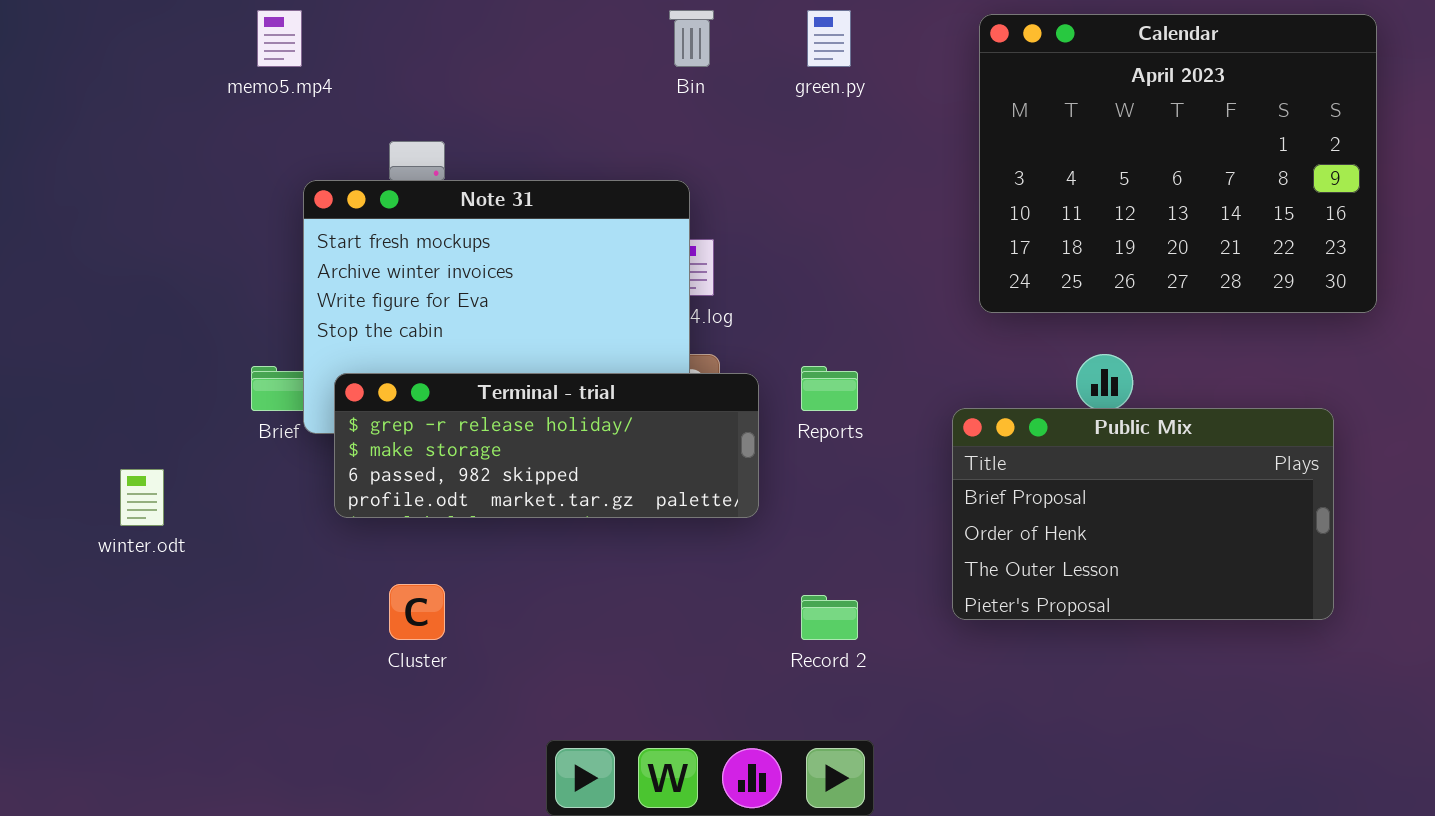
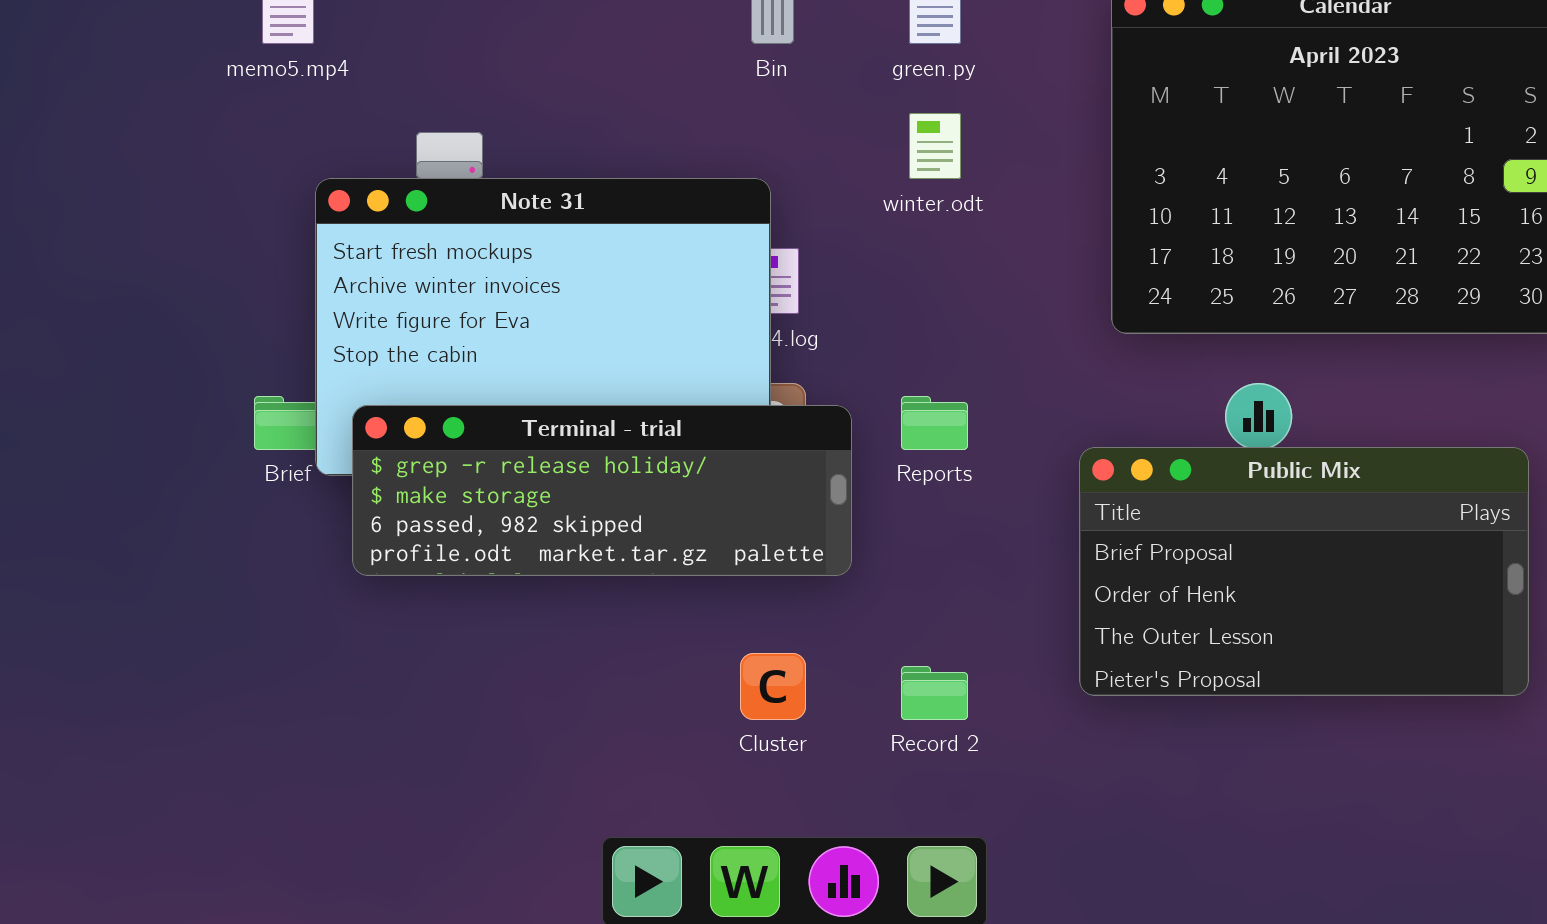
winter.odt: [120,469,164,526] -> [909,113,961,179], moved
Cluster: [389,584,445,640] -> [740,653,806,720], moved

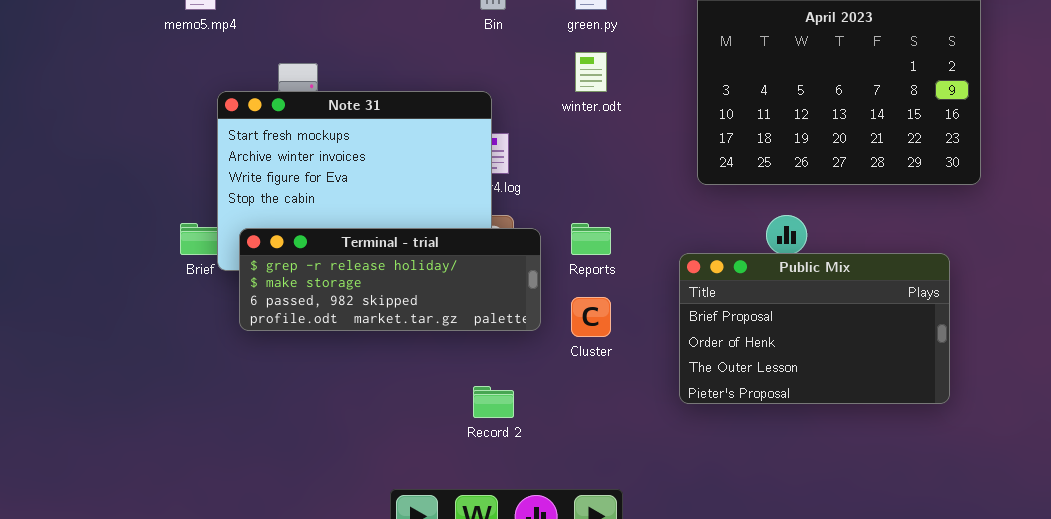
Cluster: [740,653,806,720] -> [571,297,611,337], moved
Record 2: [901,666,968,720] -> [473,386,514,418], moved

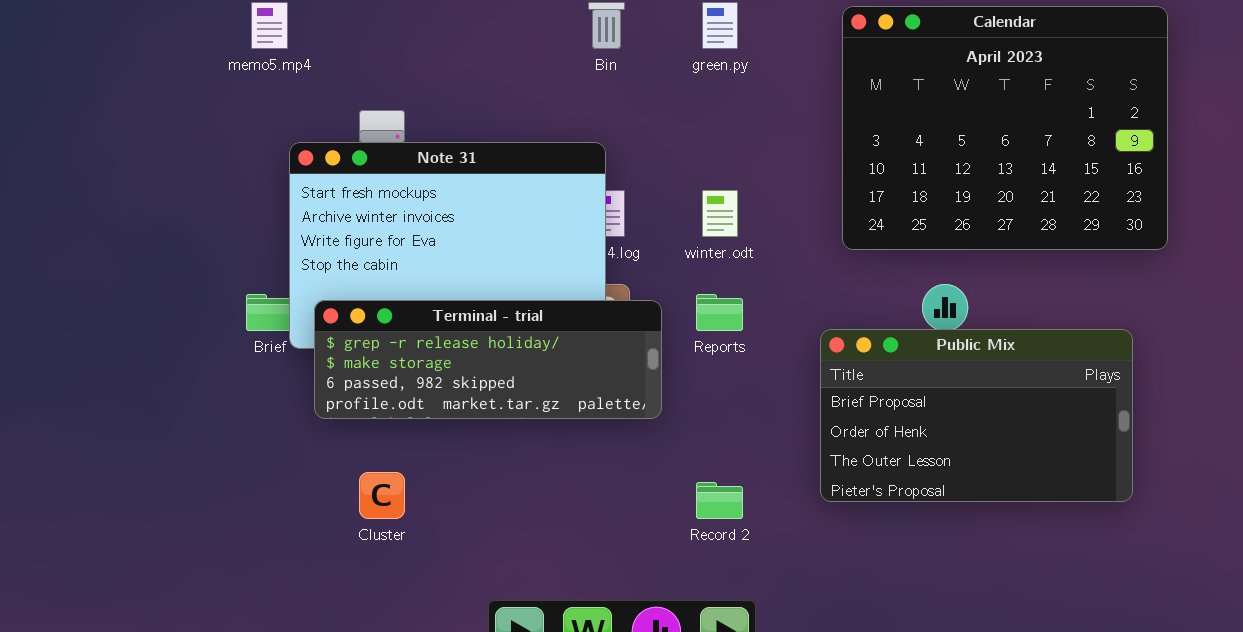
winter.odt: [575,52,607,92] -> [702,190,738,237], moved
Cluster: [571,297,611,337] -> [359,472,405,519], moved
Record 2: [473,386,514,418] -> [696,482,743,519], moved

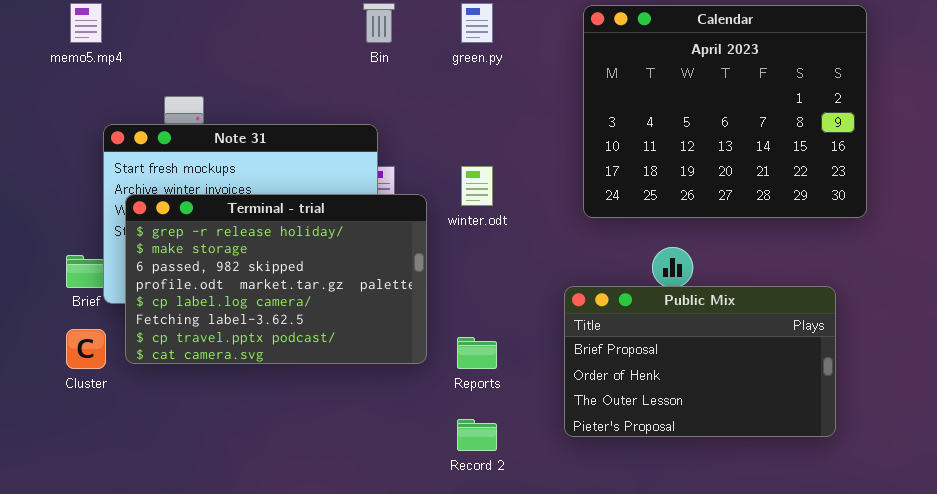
Reports: [696,294,743,331] -> [457,337,497,369], moved
Terminal - trial: [314,300,662,419] -> [125,194,427,364], resized
Cluster: [359,472,405,519] -> [66,329,106,369], moved

